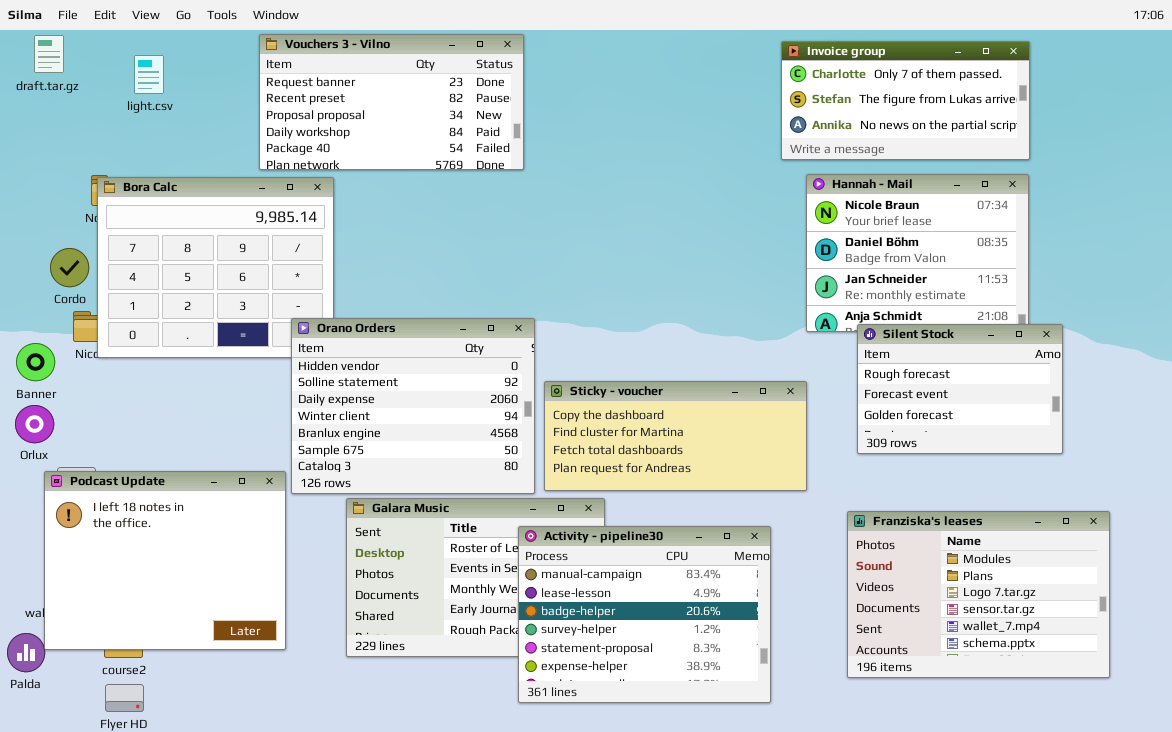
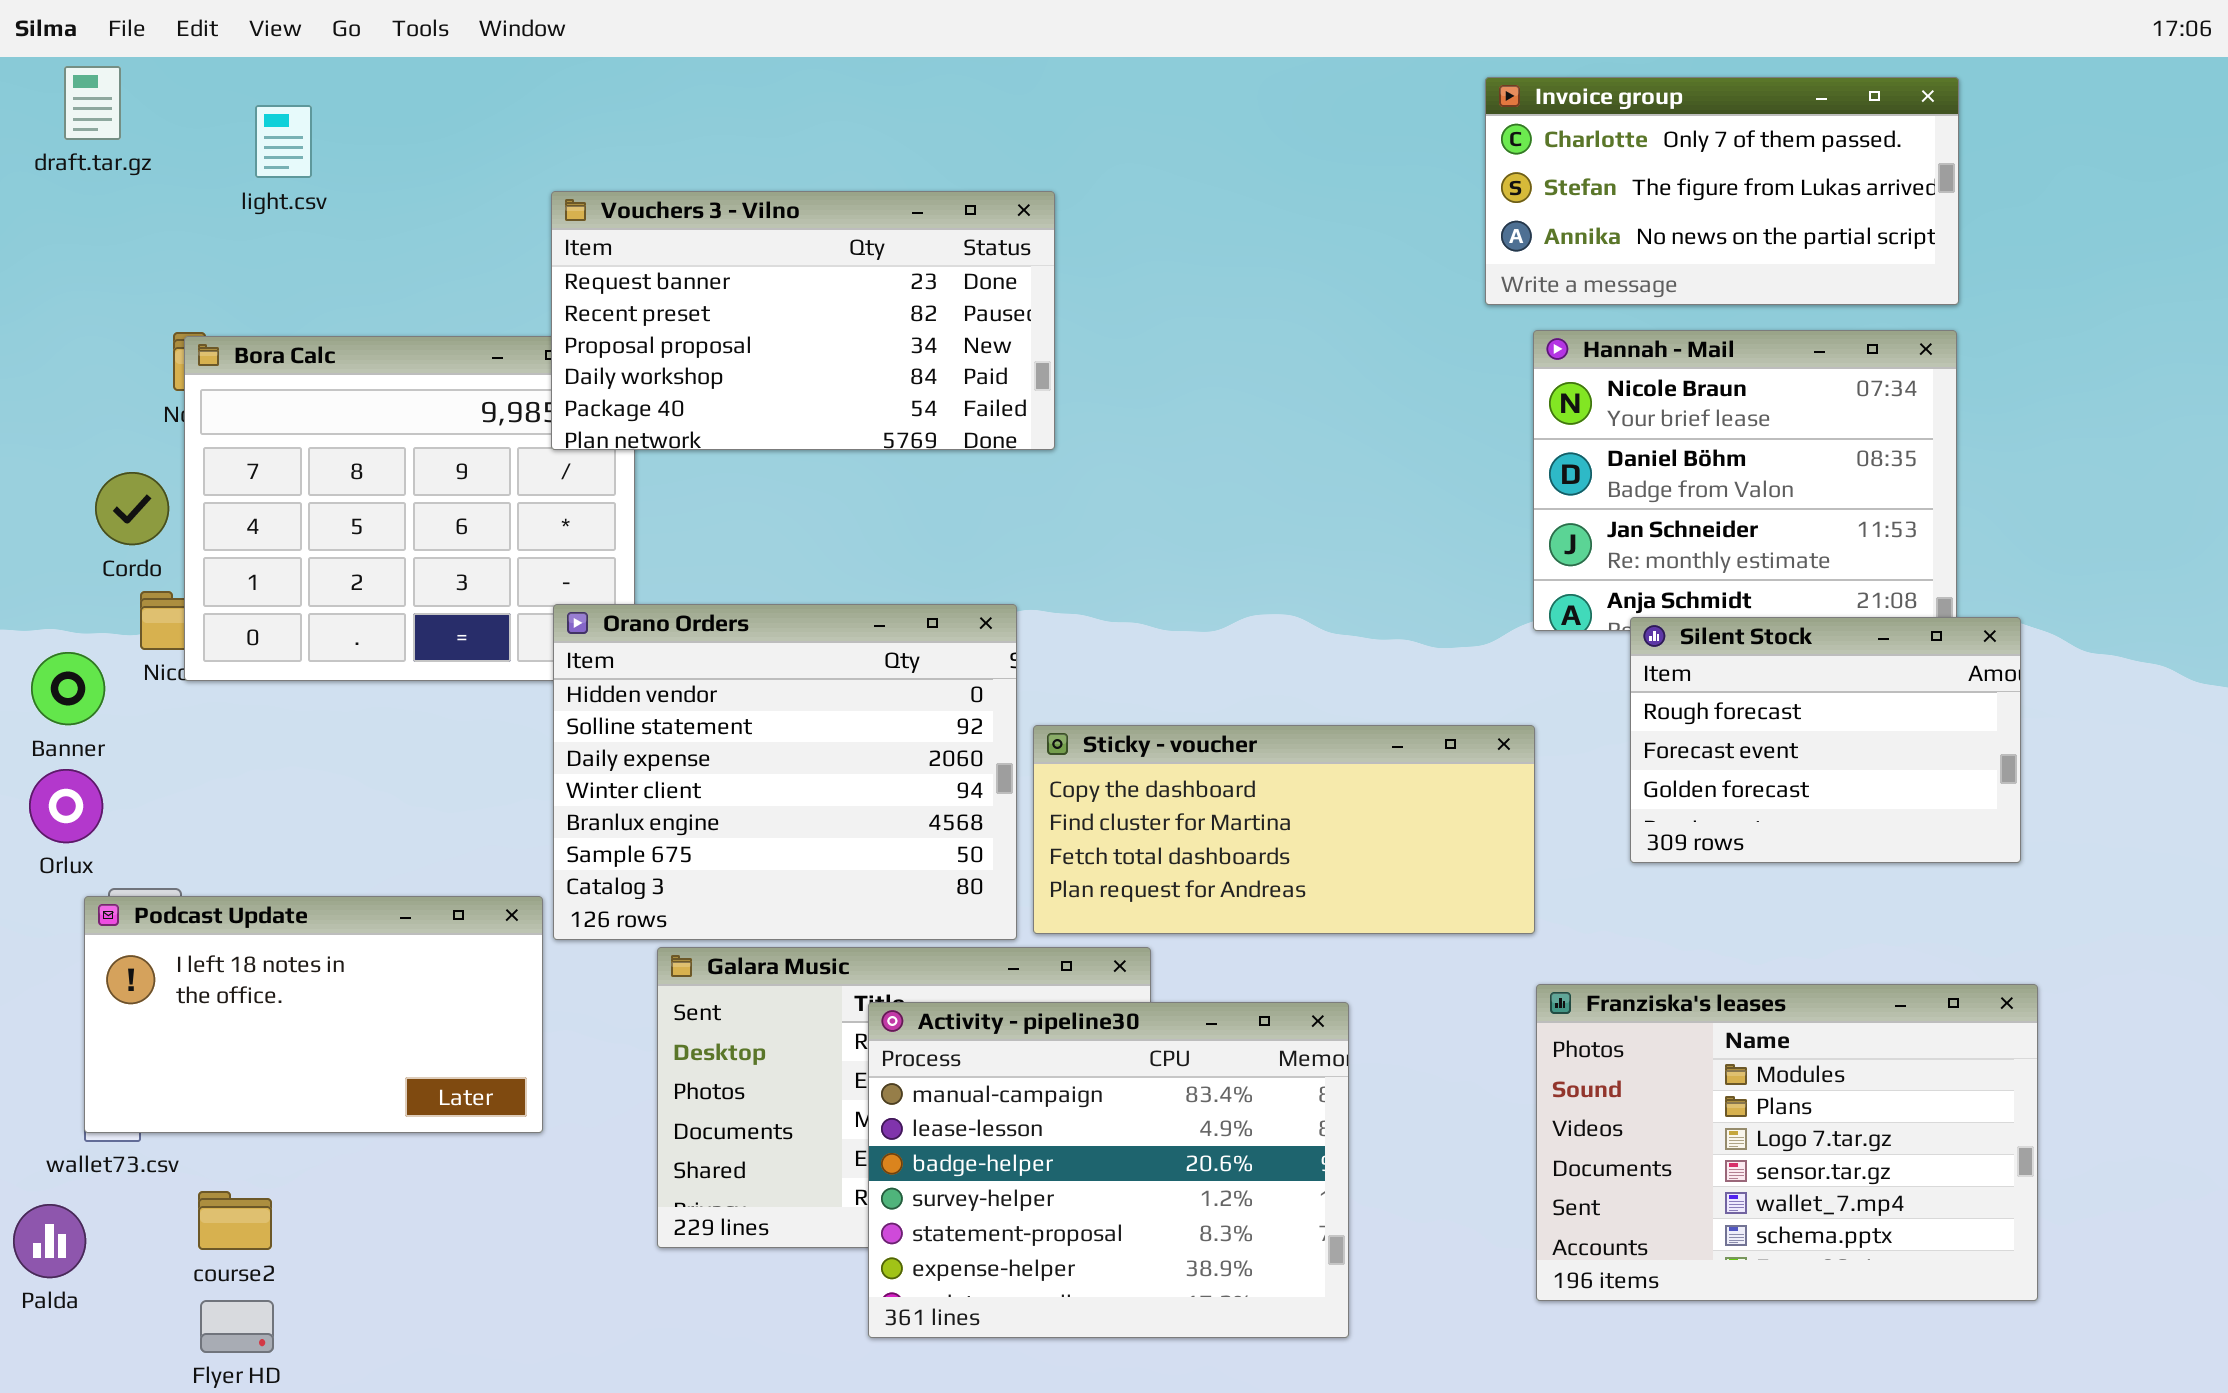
Vouchers 3 - Vilno: [259,34,524,170] -> [551,191,1055,450], moved
Podcast Update: [44,471,286,650] -> [84,896,543,1133], resized
Franziska's leases: [847,511,1110,678] -> [1536,984,2038,1301], moved
Activity - pipeline30: [518,526,771,703] -> [868,1002,1349,1338], moved

